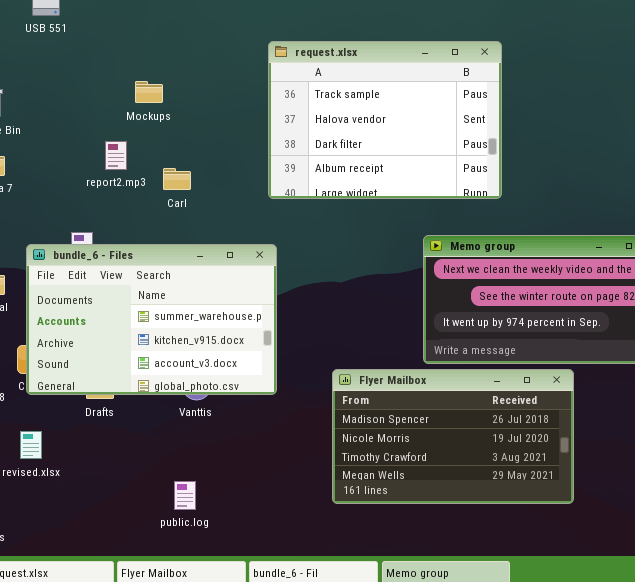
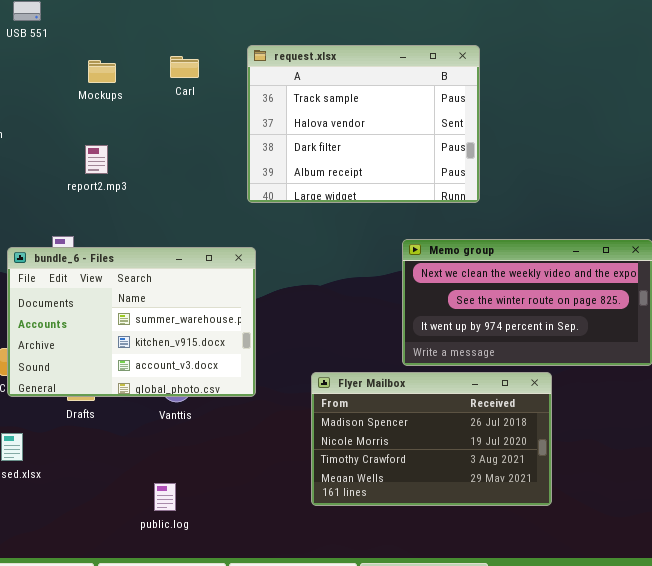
Mockups: [135,81,163,103] -> [88,60,116,83], moved
Carl: [163,168,191,190] -> [170,56,199,78], moved

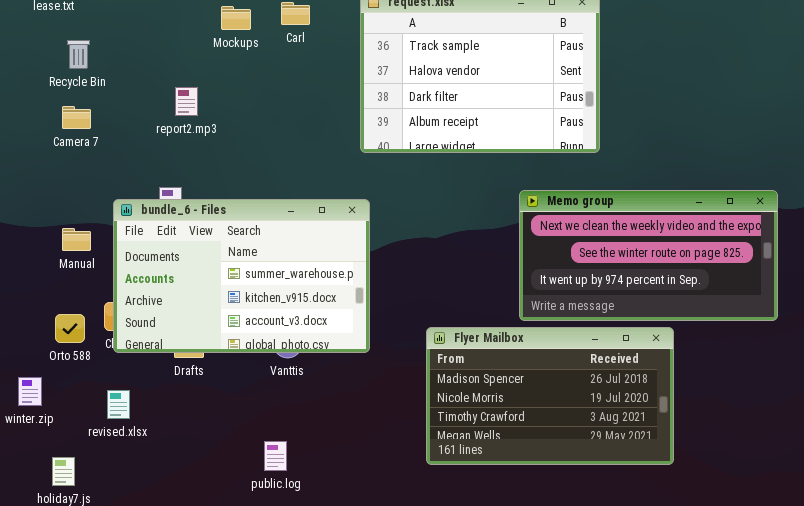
Mockups: [88,60,116,83] -> [221,6,251,30], moved
report2.mp3: [85,145,108,174] -> [175,87,198,116], moved

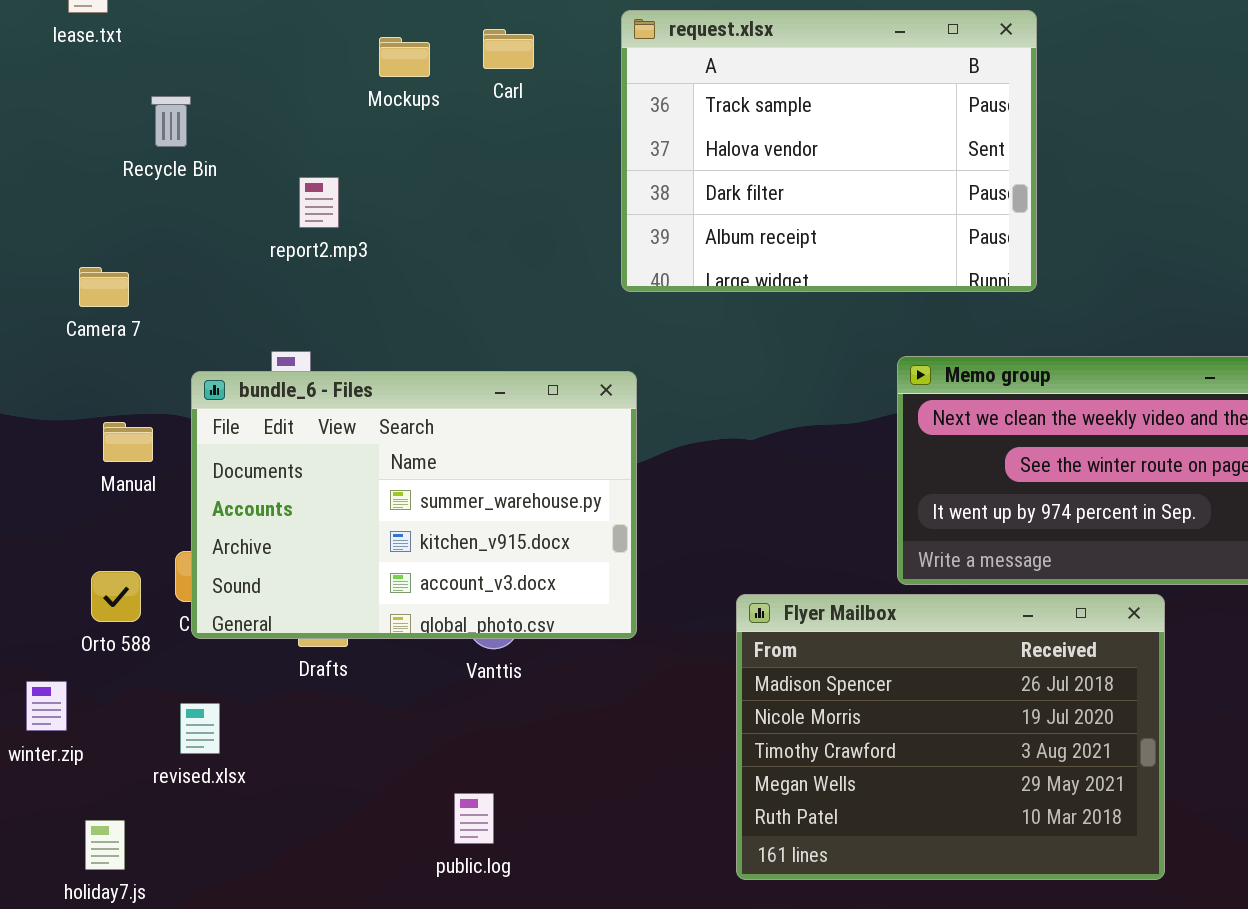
Recycle Bin: [67,40,90,69] -> [151,96,191,147], moved
Camera 7: [62,106,91,129] -> [79,267,129,307], moved
Flyer Mailbox: [426,327,674,465] -> [736,594,1165,880], resized

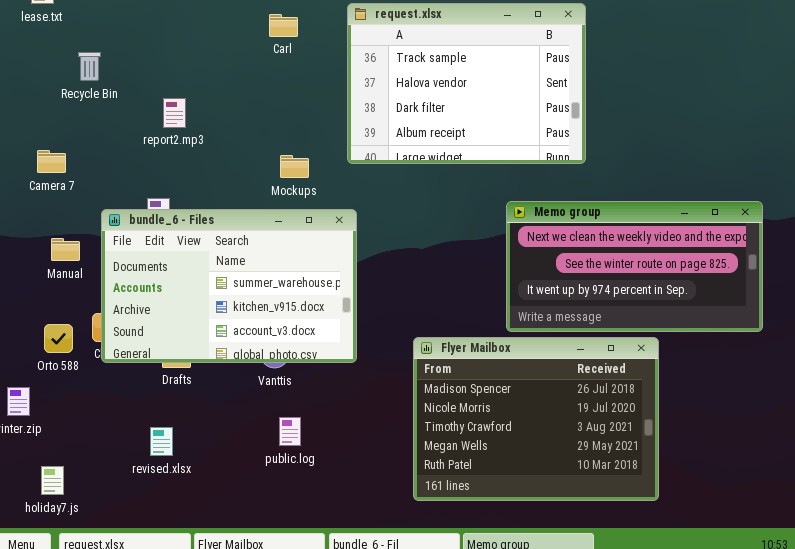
Mockups: [379,37,430,77] -> [280,155,309,178], moved
revised.xlsx: [180,703,220,754] -> [150,427,173,456], moved
public.log: [454,793,494,844] -> [279,417,301,446], moved

